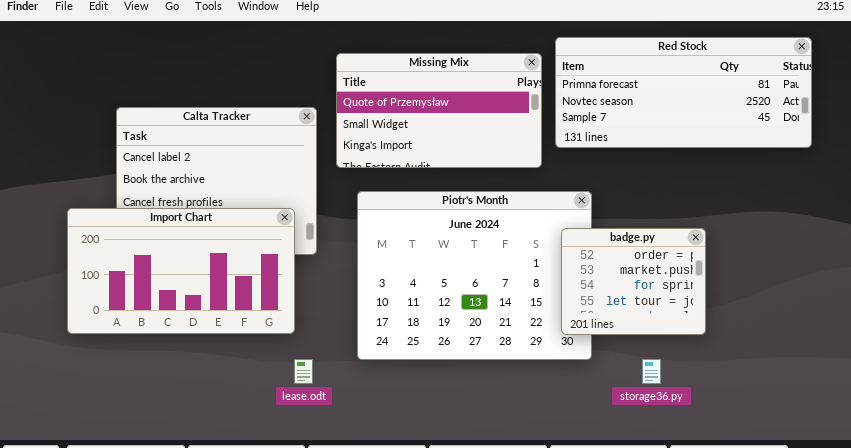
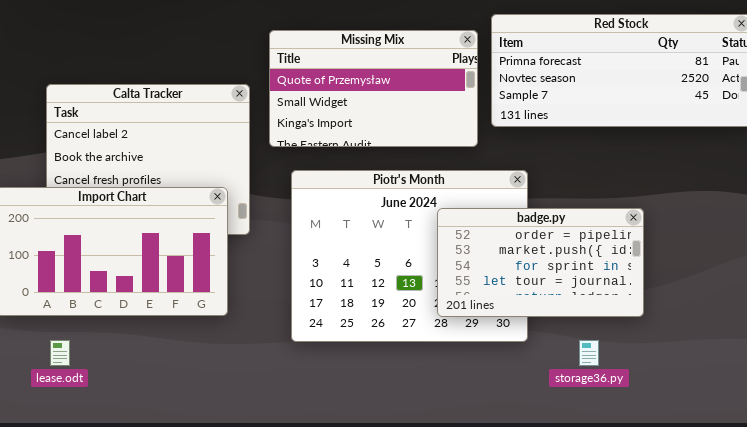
badge.py: [561,228,706,335] -> [437,208,644,317], resized
lease.odt: [294,359,313,384] -> [50,340,70,366], moved

